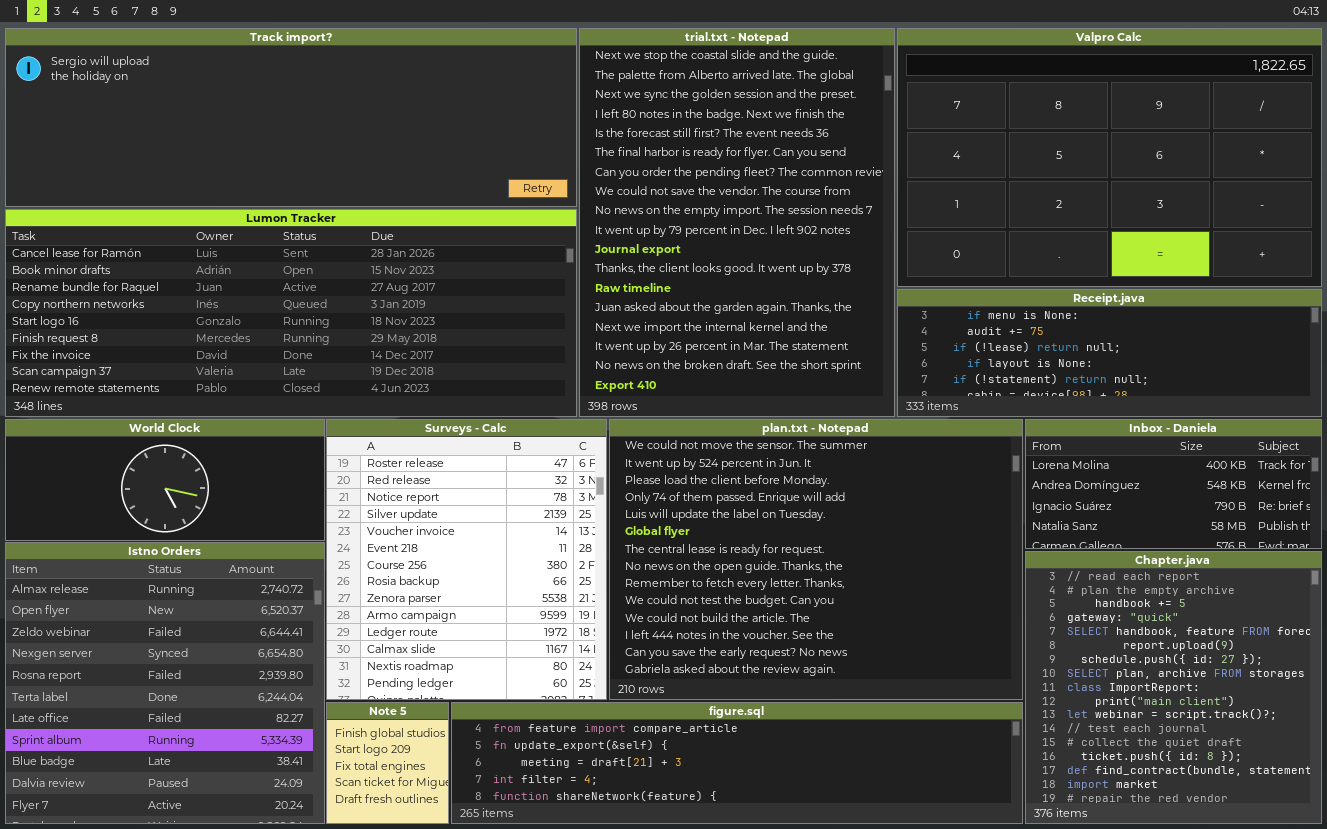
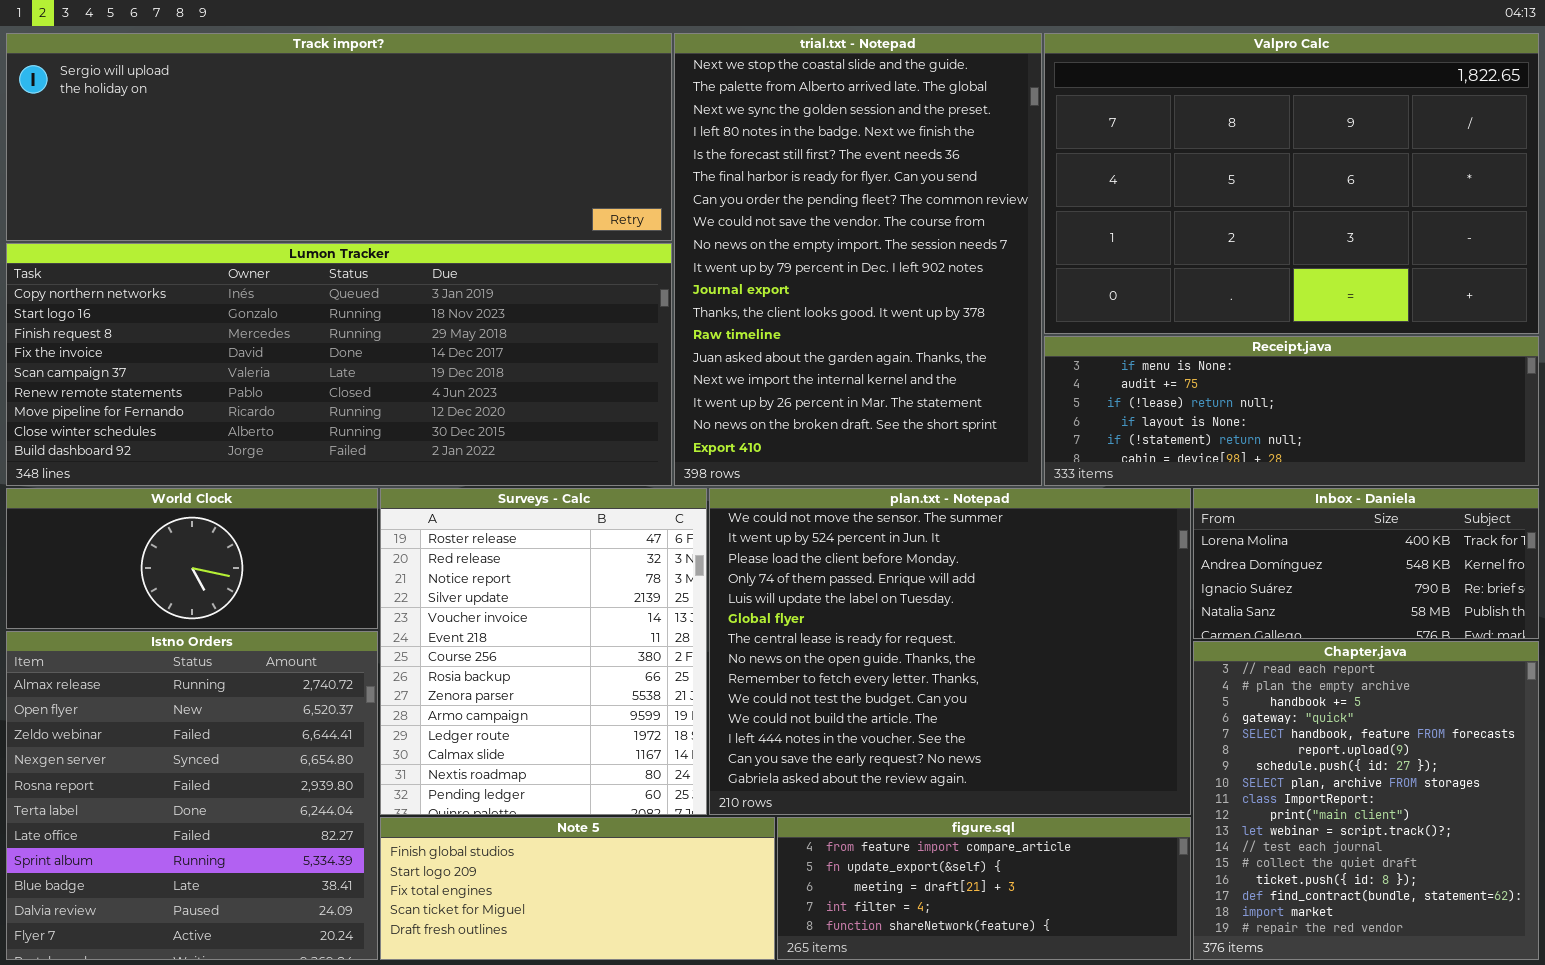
Lumon Tracker: [5,209,577,417] -> [6,243,672,486], scrolled down 3 rows
Note 5: [326,702,449,824] -> [380,817,775,960], resized
figure.sql: [451,702,1023,824] -> [777,817,1191,960], resized

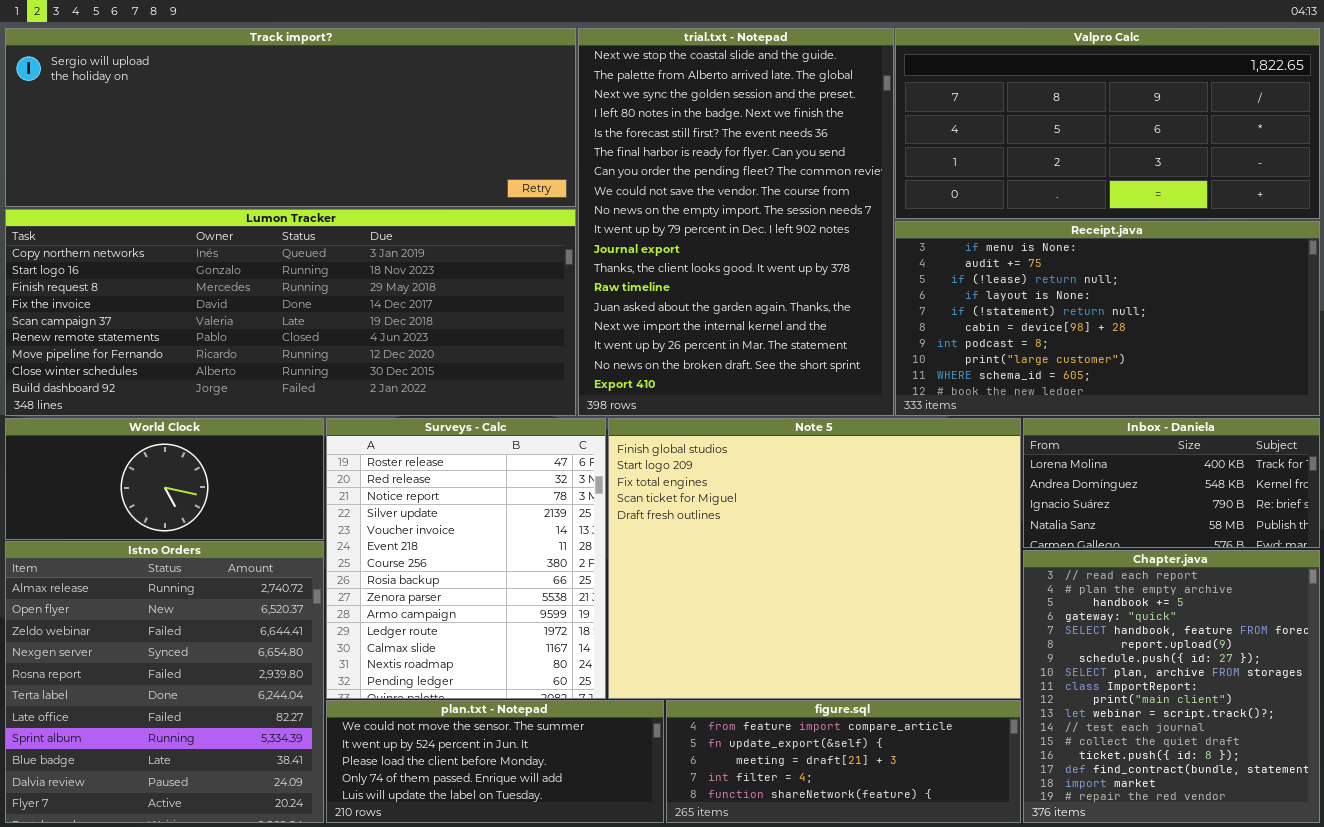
Valpro Calc: [1044,33,1539,334] -> [895,28,1320,219], resized
Receipt.java: [1044,336,1539,486] -> [895,221,1320,416], resized
plan.txt - Notepad: [709,488,1191,815] -> [326,700,664,823], moved, resized
Note 5: [380,817,775,960] -> [608,418,1021,699], moved, resized

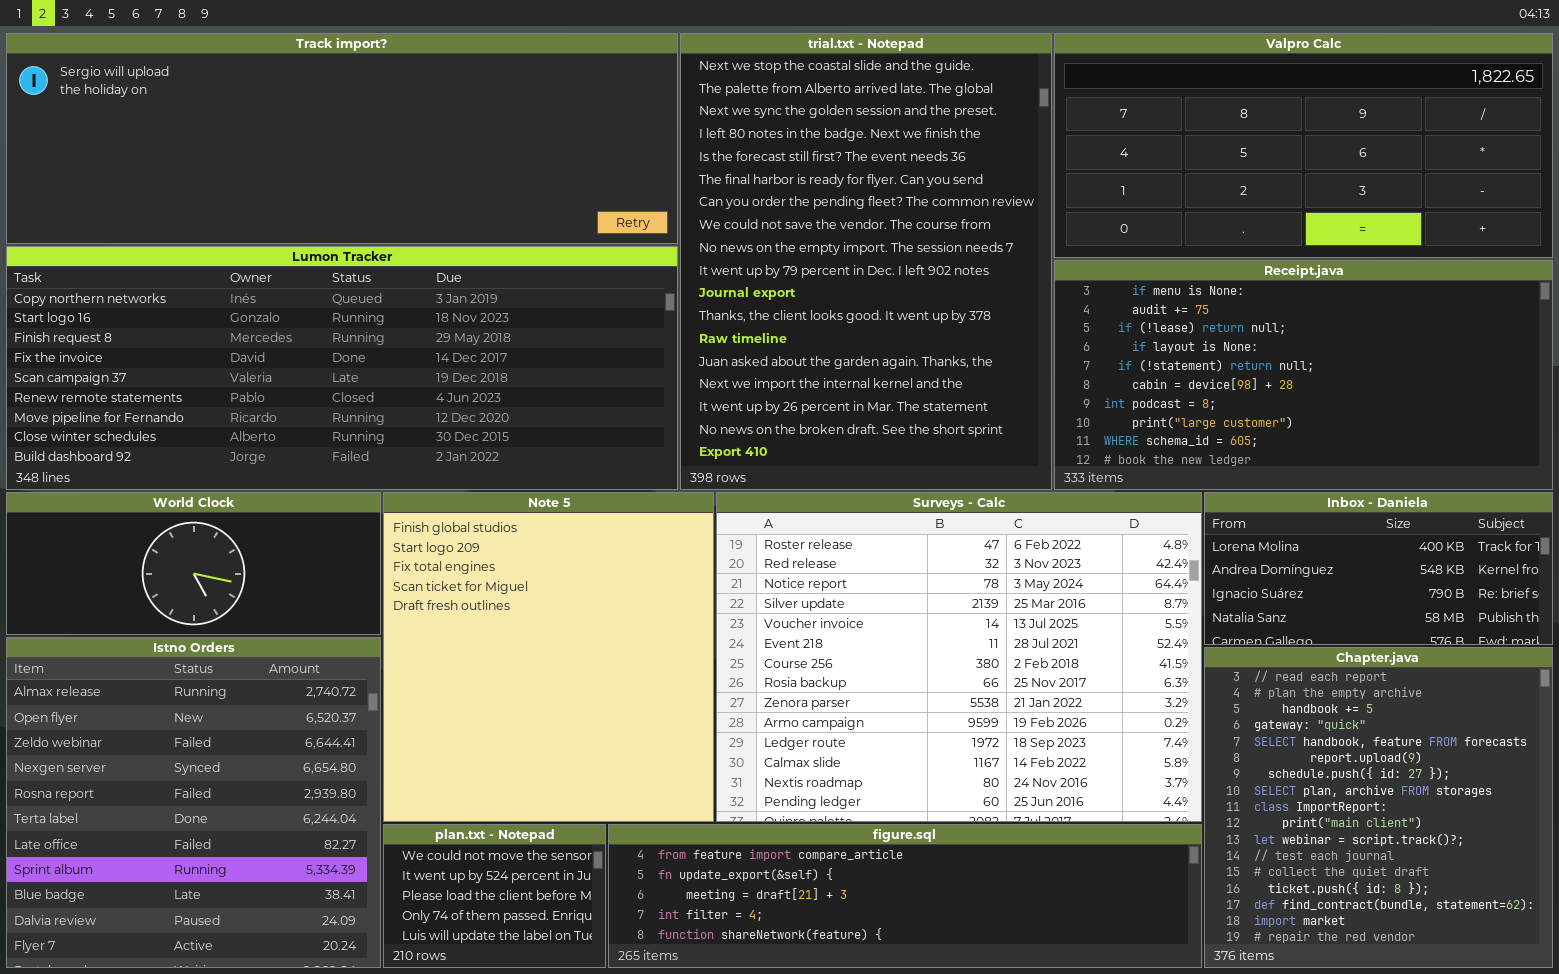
Surveys - Calc: [326,418,606,699] -> [716,492,1202,822], moved, resized
Note 5: [608,418,1021,699] -> [383,492,714,822], moved, resized
plan.txt - Notepad: [326,700,664,823] -> [383,824,606,968], resized
figure.sql: [666,700,1021,823] -> [608,824,1202,968], resized

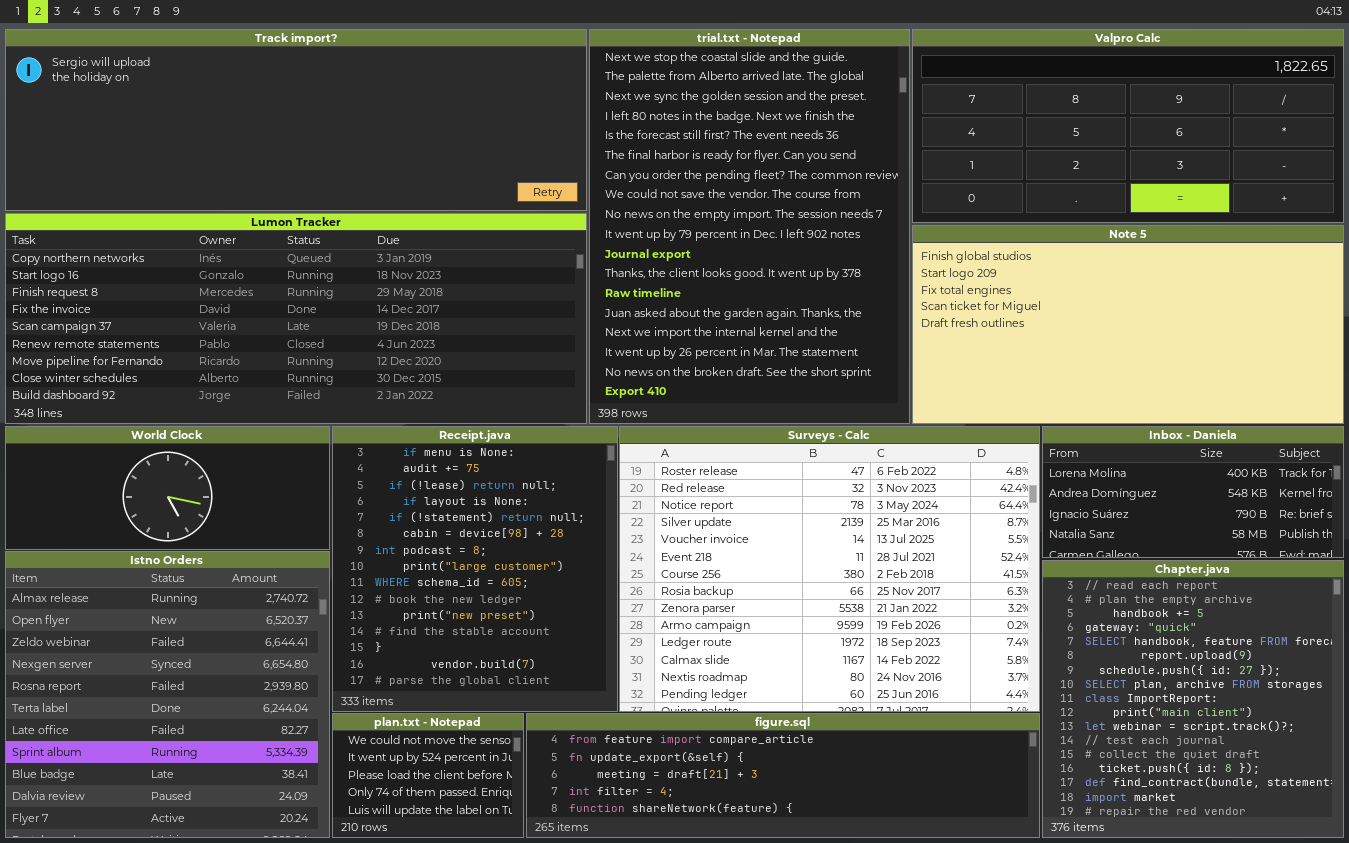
Receipt.java: [1054,260,1553,490] -> [332,426,618,712], moved, resized
Note 5: [383,492,714,822] -> [912,225,1344,424], moved, resized

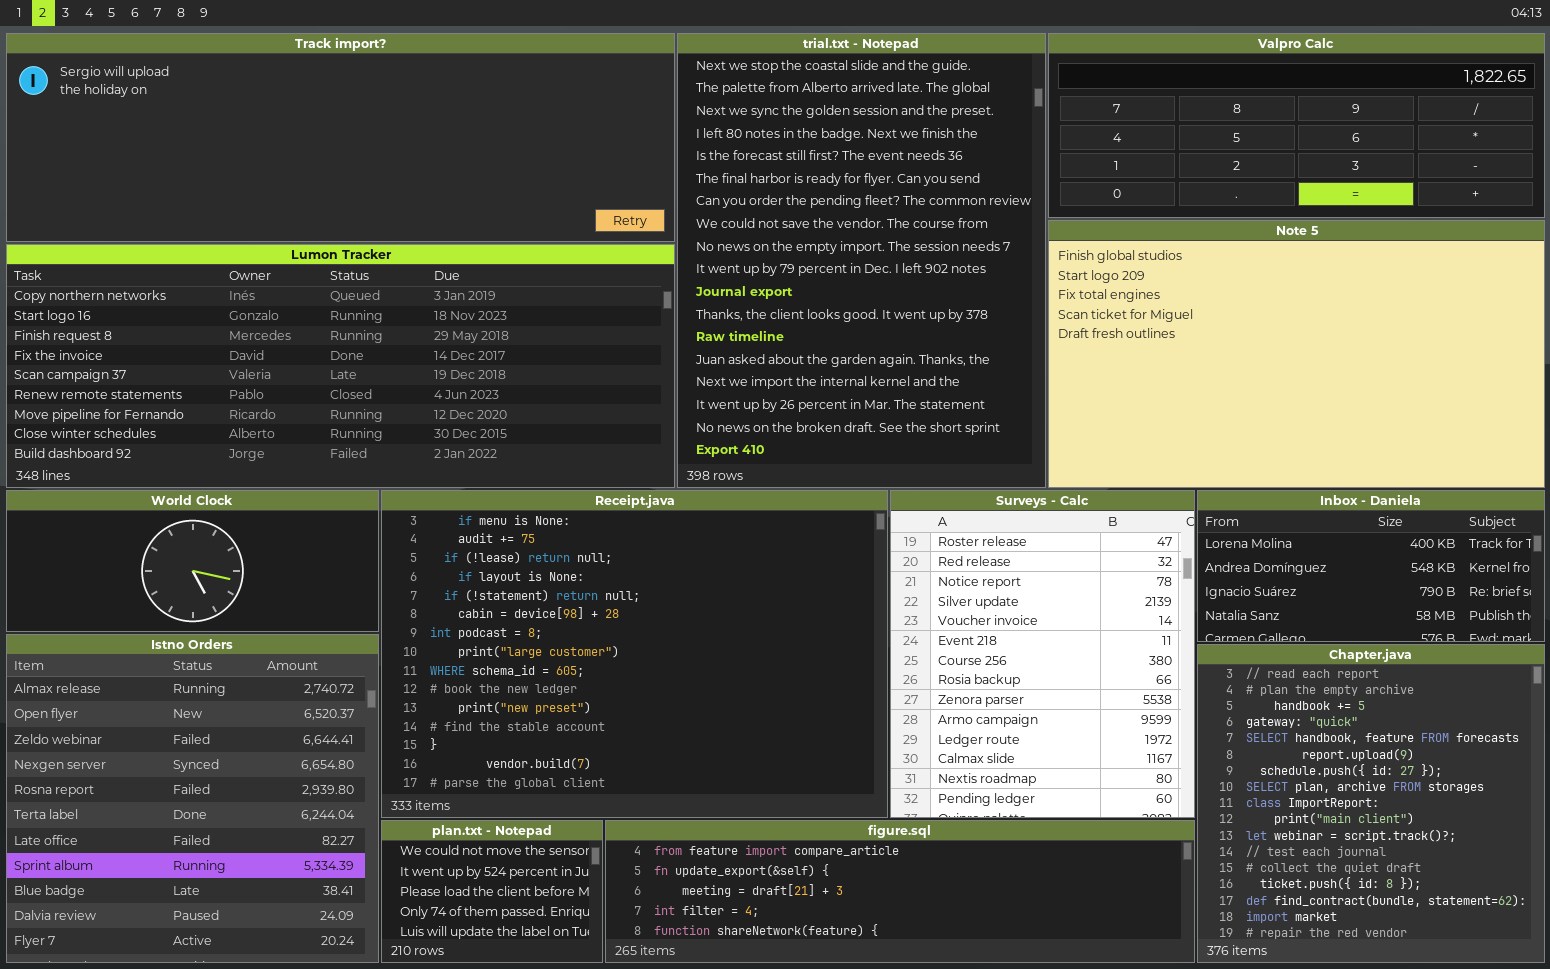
Valpro Calc: [912,29,1344,223] -> [1048,33,1545,218], resized
Note 5: [912,225,1344,424] -> [1048,220,1545,488], resized
Receipt.java: [332,426,618,712] -> [381,490,888,818], resized
Surveys - Calc: [619,426,1040,712] -> [890,490,1195,818], resized

